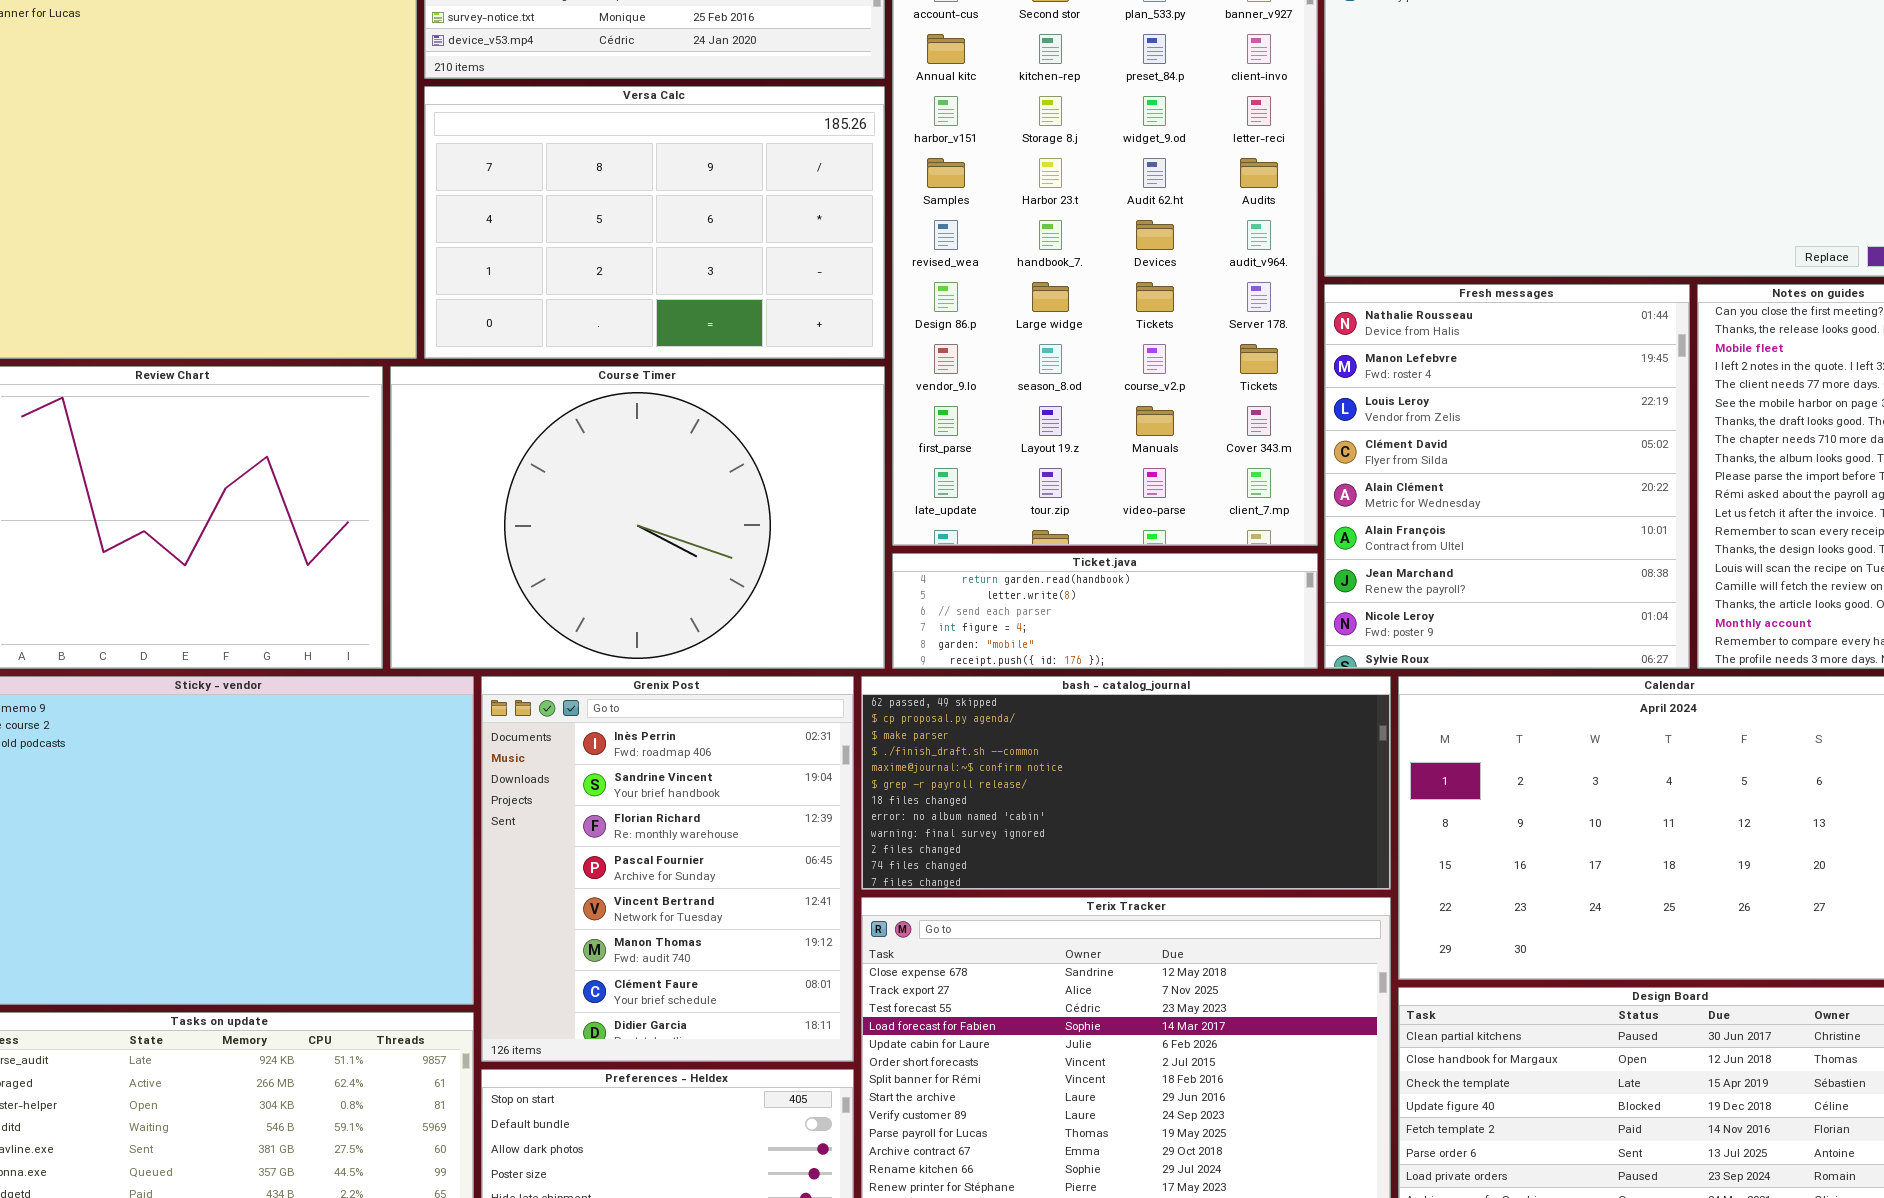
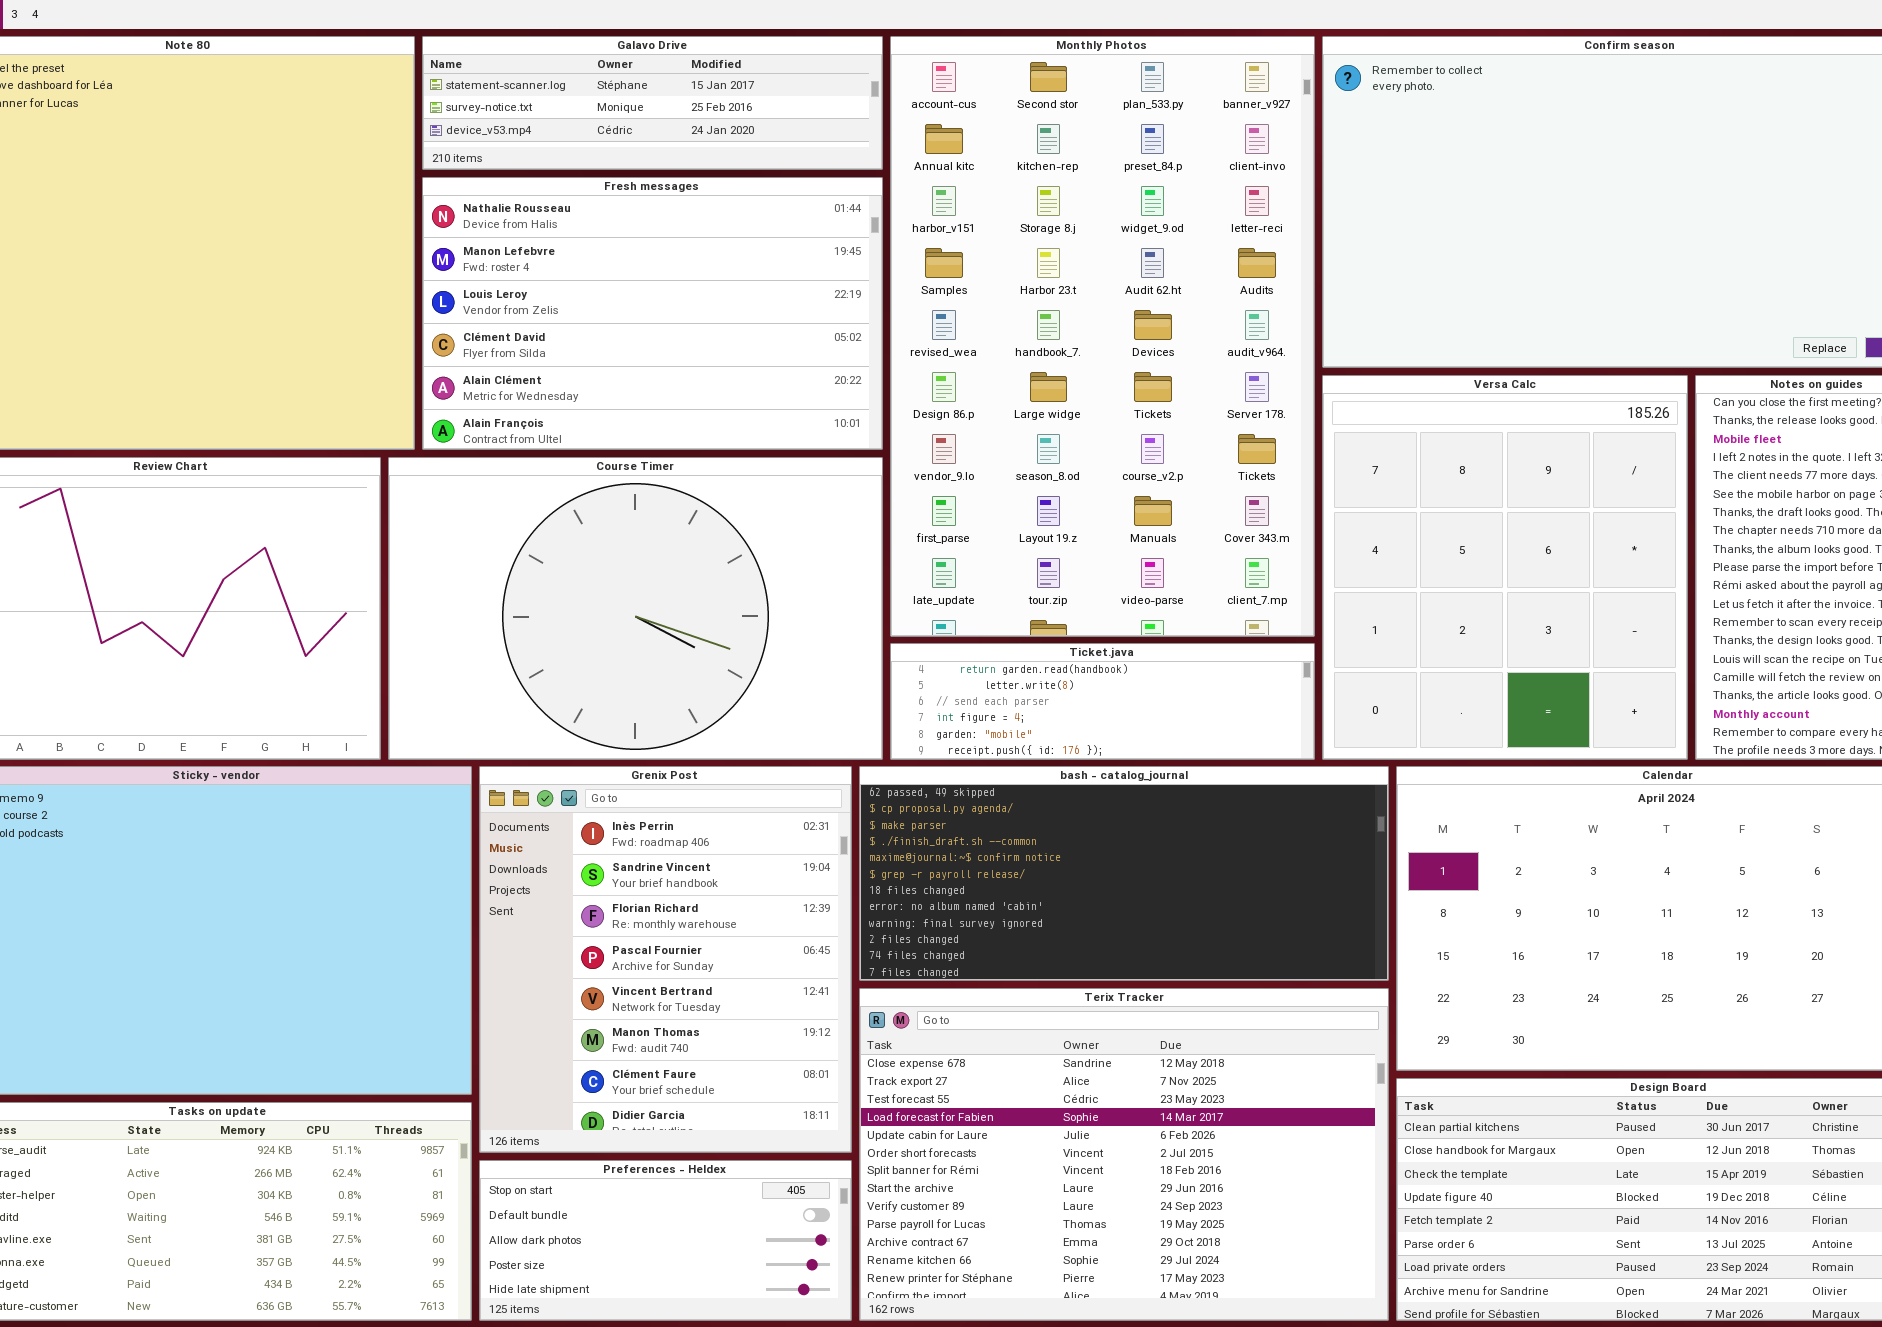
Versa Calc: [424,86,885,359] -> [1322,375,1688,760], moved, resized
Fresh messages: [1324,284,1690,669] -> [422,177,883,450], moved, resized

